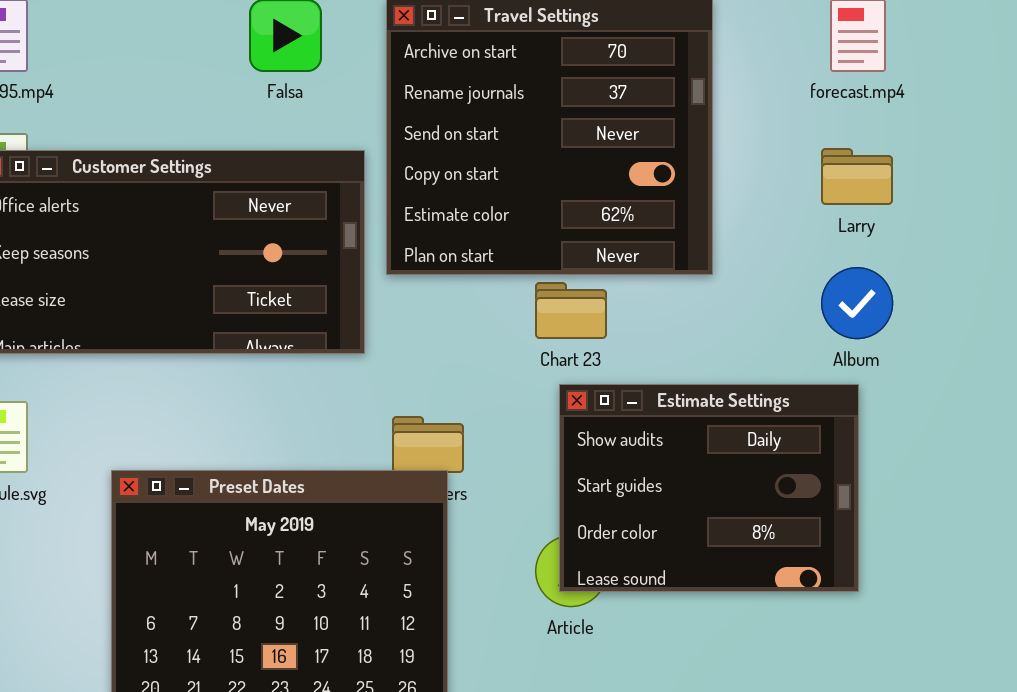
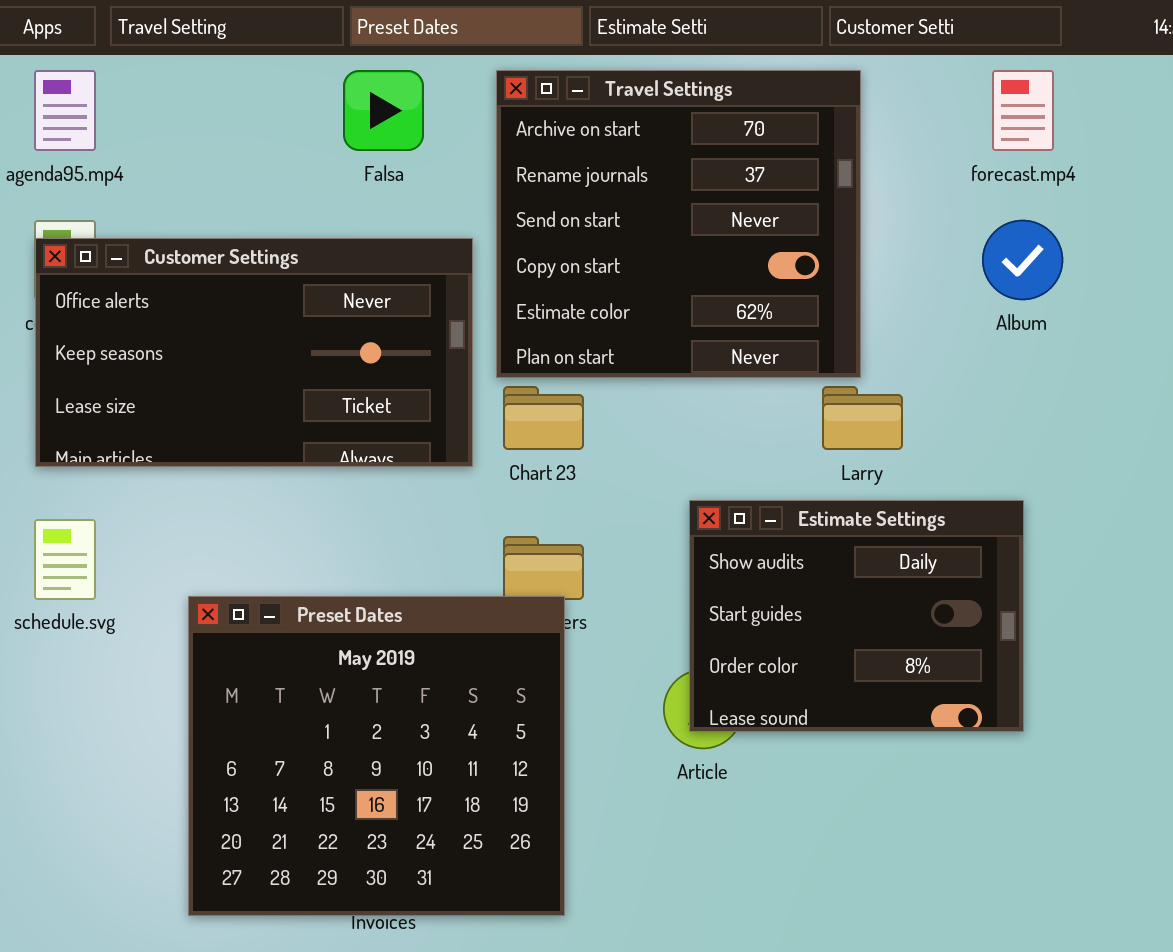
Larry: [821,148,893,205] -> [822,386,903,450], moved
Album: [821,267,893,339] -> [982,220,1063,300], moved
Chart 23: [535,282,607,339] -> [503,386,584,450], moved

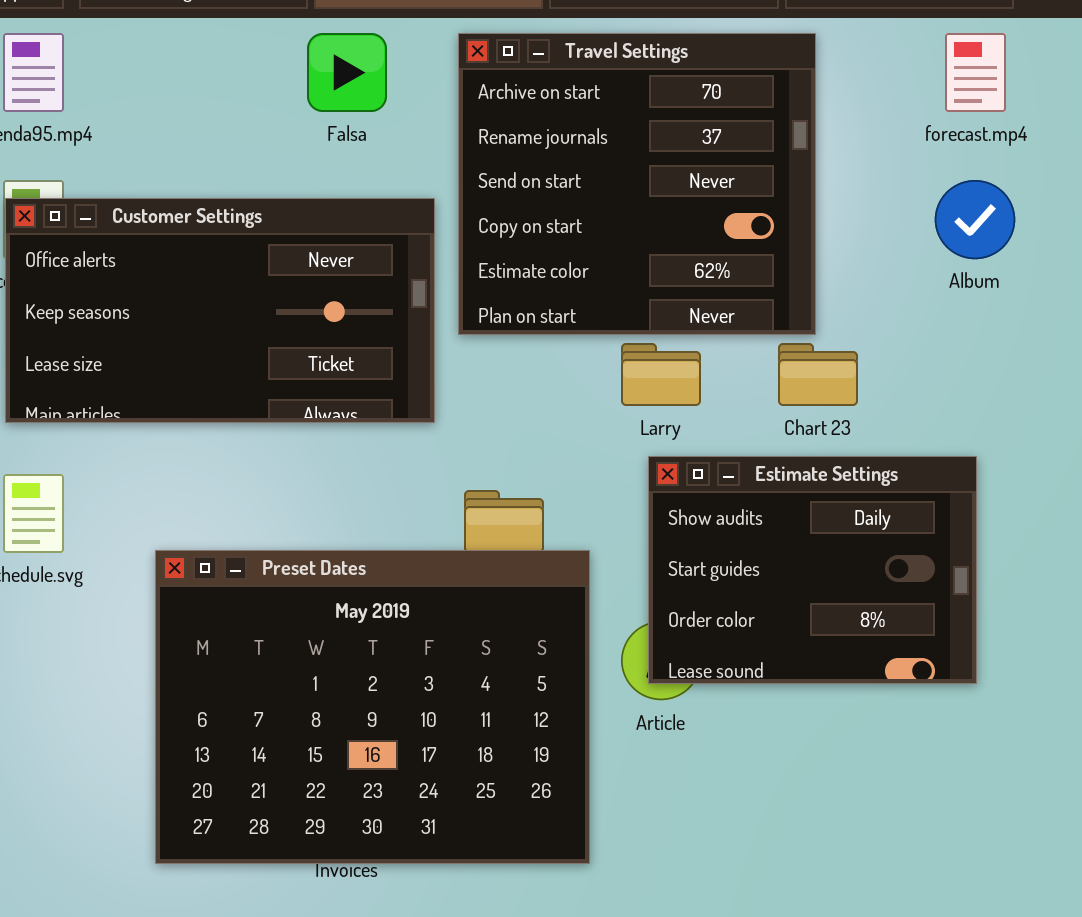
Chart 23: [503,386,584,450] -> [778,343,858,406], moved
Larry: [822,386,903,450] -> [621,343,701,406], moved
Preset Dates: [188,596,565,916] -> [155,550,590,864], resized

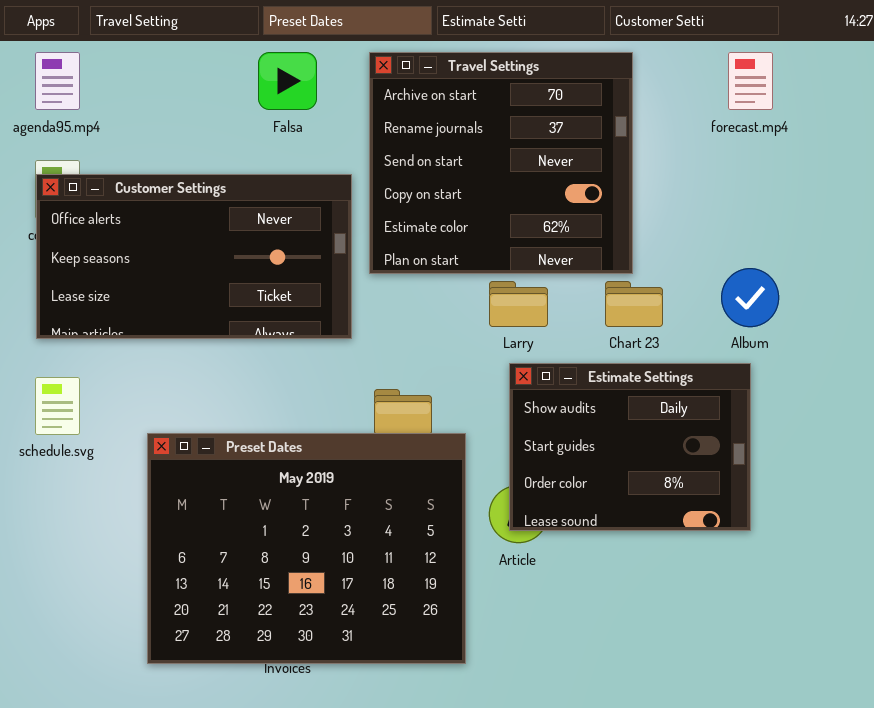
Album: [935,180,1015,259] -> [721,268,779,327], moved

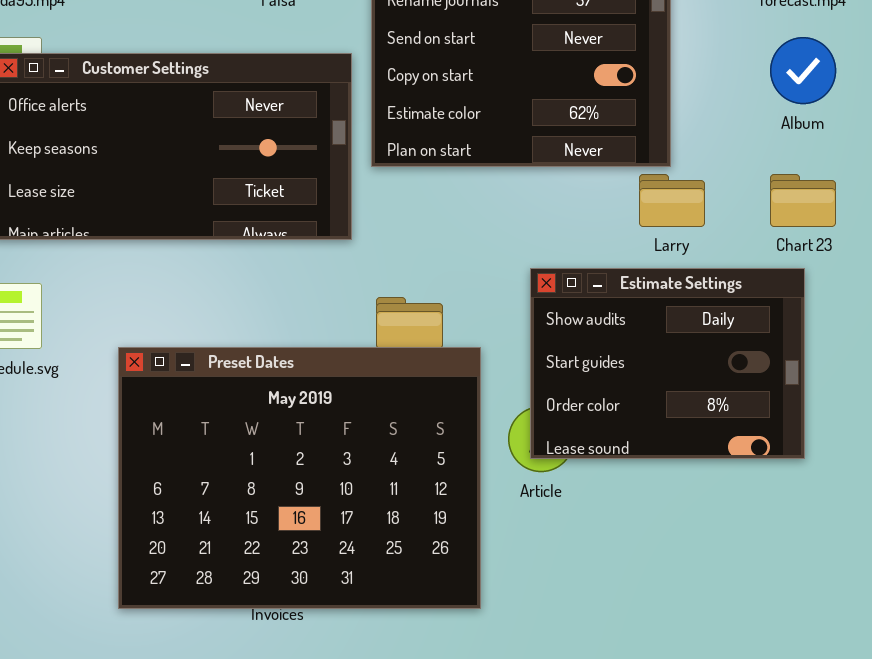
Album: [721,268,779,327] -> [770,37,836,104], moved
Larry: [489,281,548,327] -> [639,174,705,227], moved
Chart 23: [605,281,663,327] -> [770,174,836,227], moved

